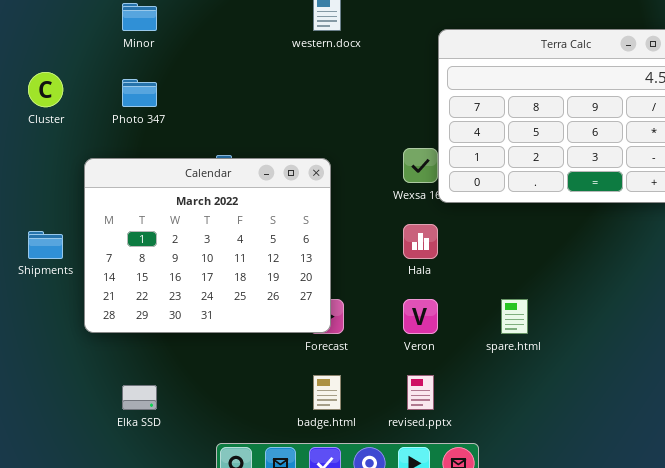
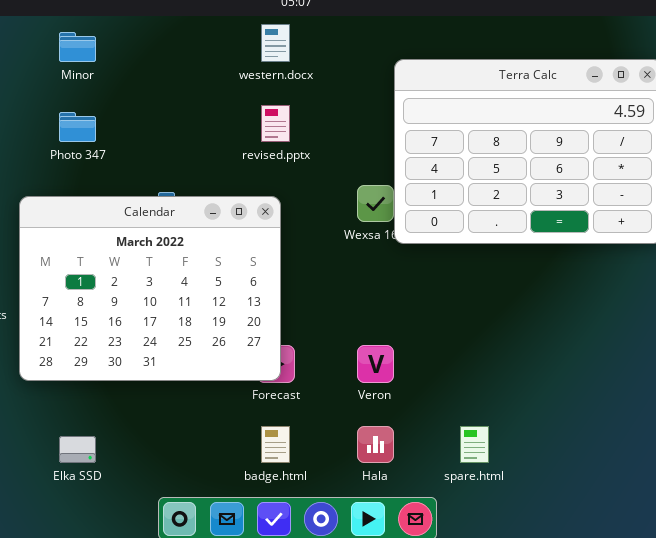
Hala: [403,224,438,259] -> [357,426,394,463], moved
spare.html: [501,299,528,334] -> [460,426,489,463], moved
revised.pptx: [407,375,434,410] -> [261,105,290,142], moved

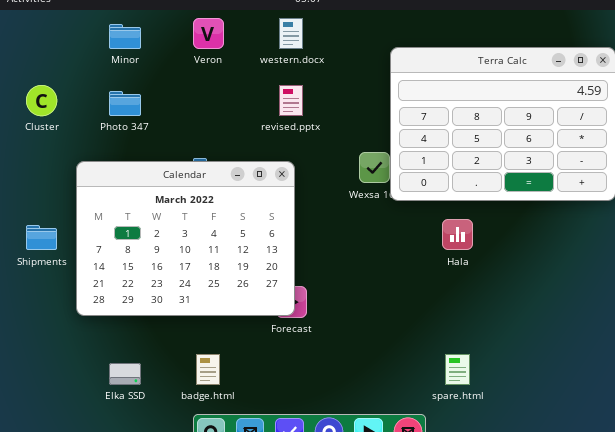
Veron: [357,345,394,383] -> [193,18,224,49], moved
badge.html: [261,426,290,463] -> [196,354,220,385], moved
Hala: [357,426,394,463] -> [442,219,473,250], moved

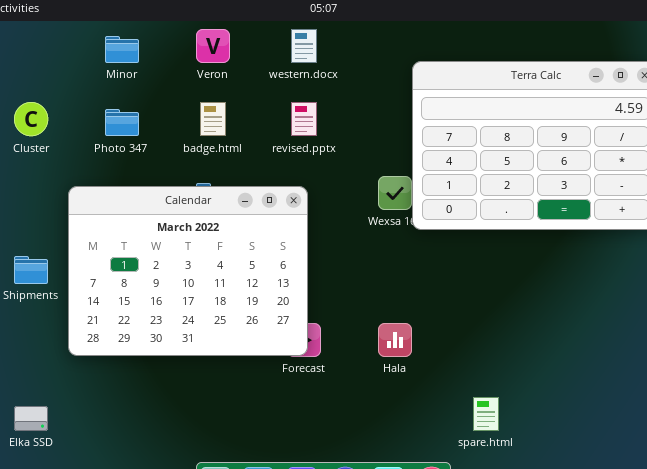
Hala: [442,219,473,250] -> [378,323,412,357], moved
badge.html: [196,354,220,385] -> [200,102,226,136], moved
Elka SSD: [109,363,141,385] -> [14,406,48,431], moved

